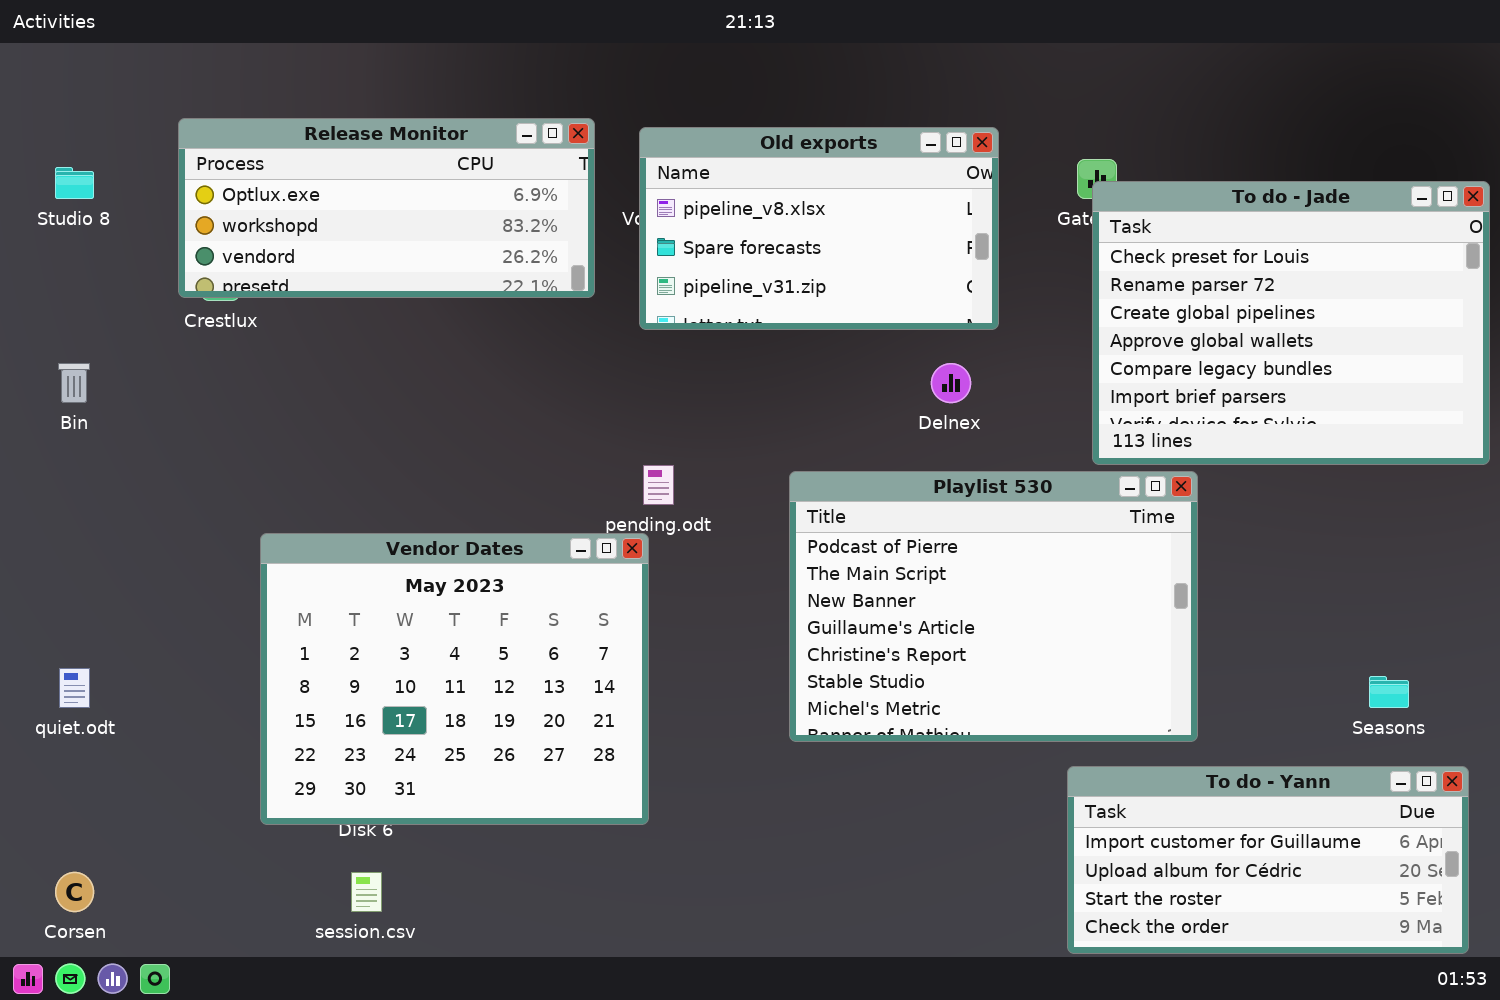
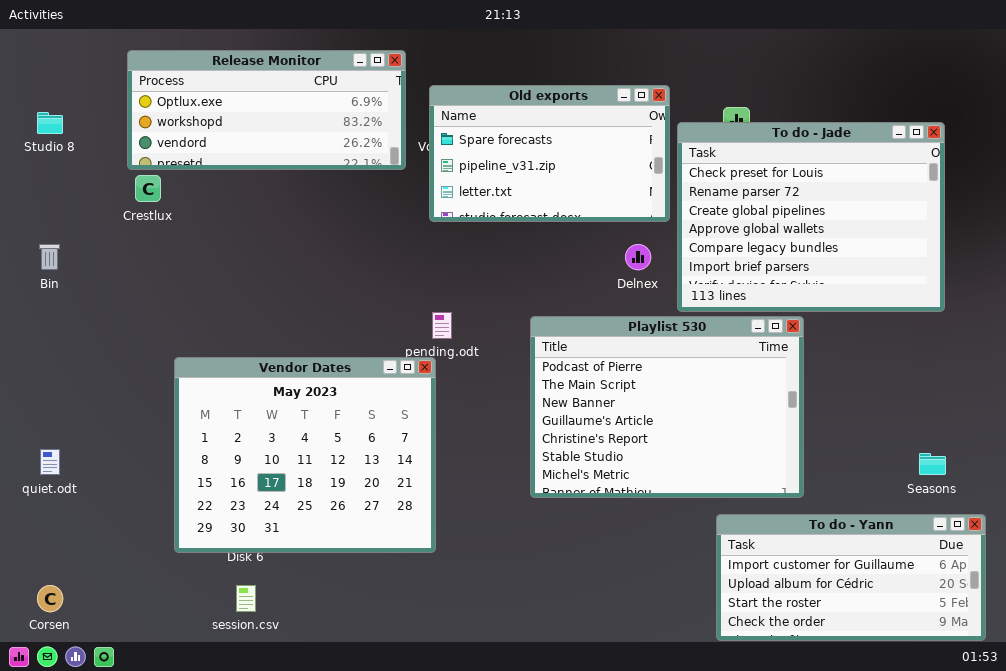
Release Monitor: [178,118,595,298] -> [127,50,406,170], moved
Old exports: [639,127,999,330] -> [429,85,670,222], scrolled down 1 row
To do - Jade: [1092,181,1490,465] -> [677,122,945,312], moved

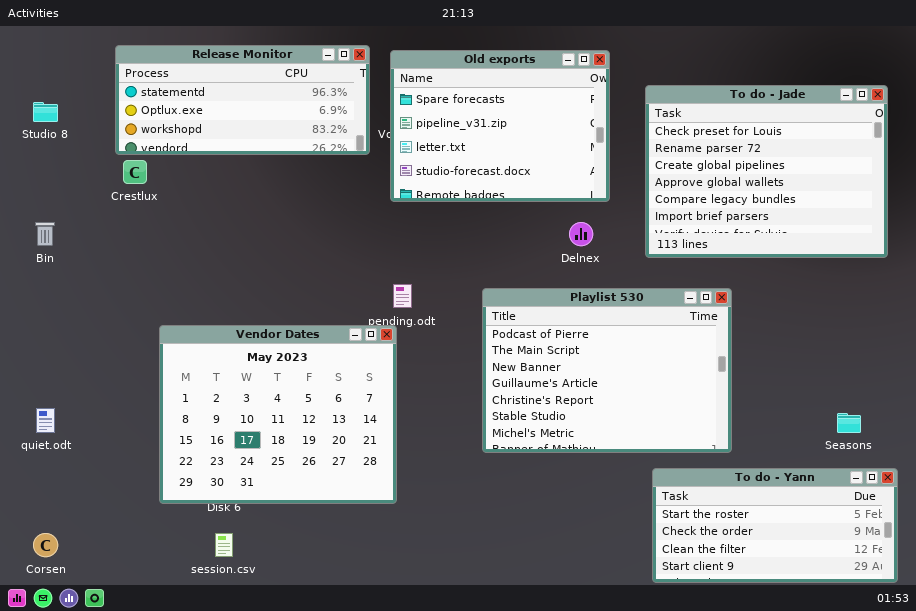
Release Monitor: [127,50,406,170] -> [115,45,370,155], scrolled up 1 row
Old exports: [429,85,670,222] -> [390,50,610,202], resized
To do - Jade: [677,122,945,312] -> [645,85,888,258], moved
To do - Yann: [716,514,986,641] -> [652,468,898,583], scrolled down 2 rows

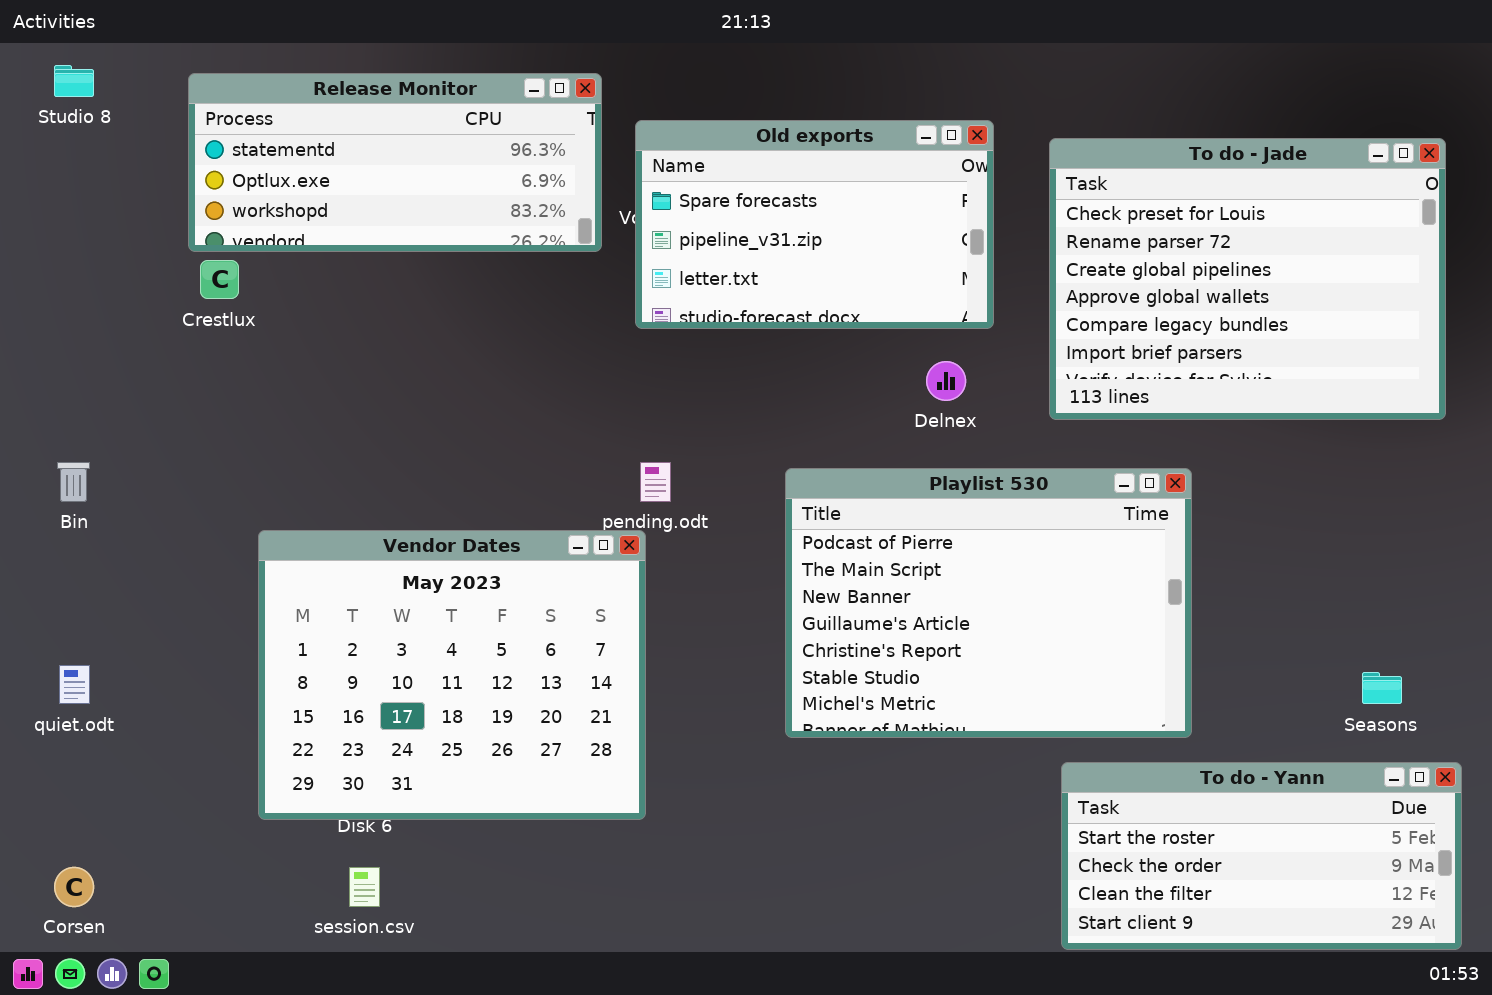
Old exports: [390,50,610,202] -> [635,120,994,329], resized
Studio 8: [33,102,58,122] -> [54,65,94,97], moved
Bin: [35,222,55,246] -> [57,462,90,502], moved

